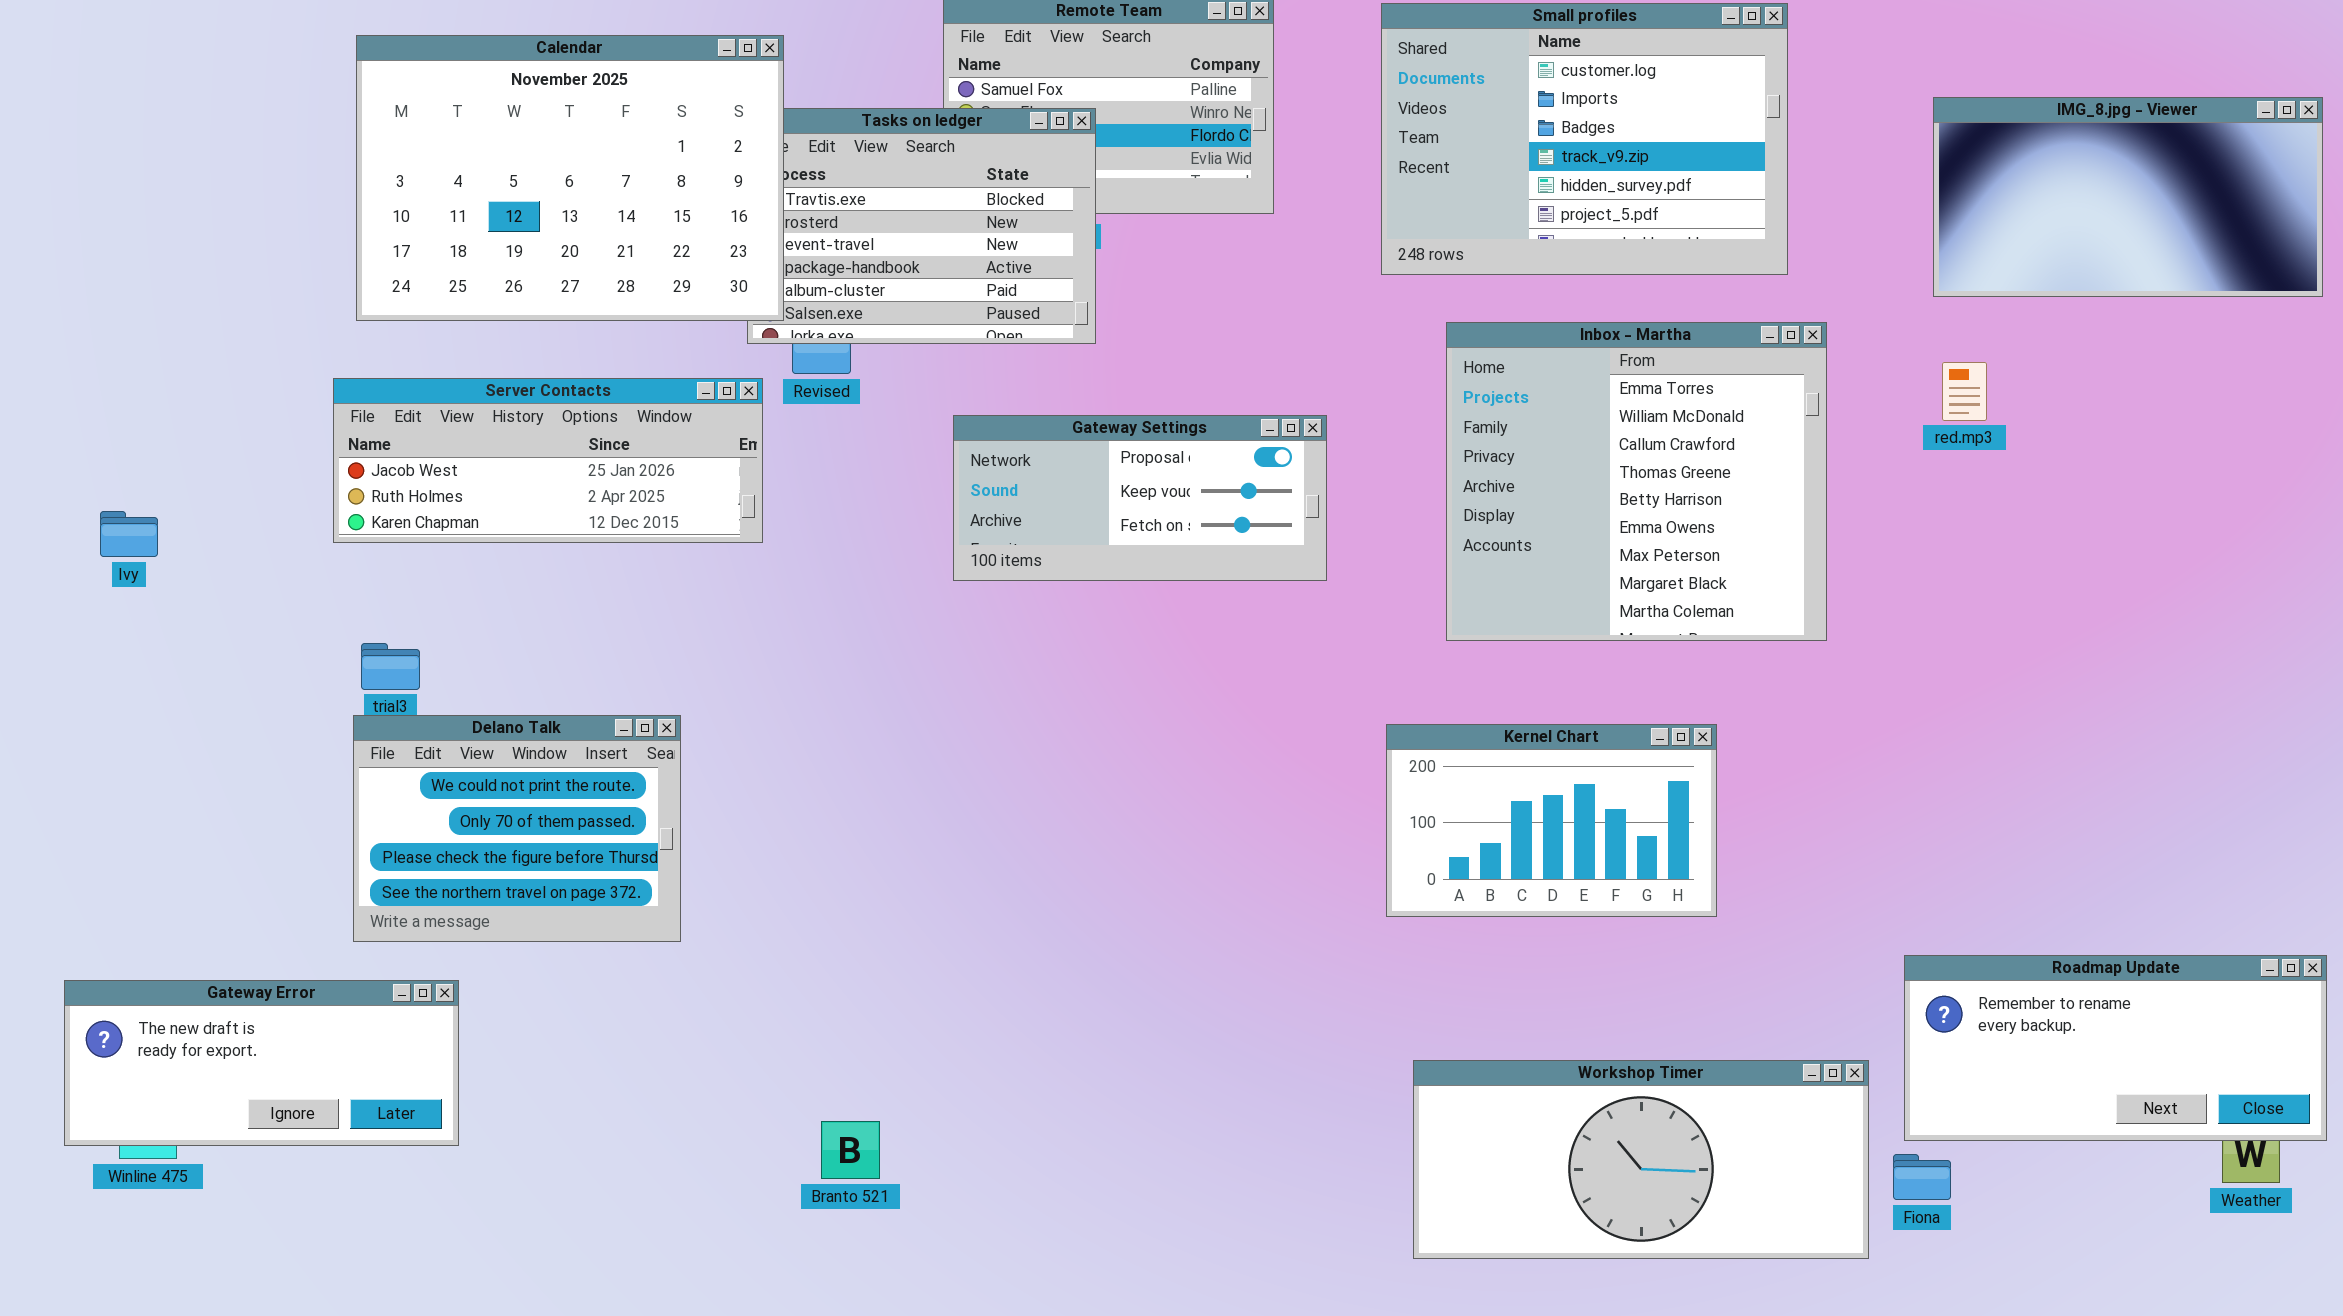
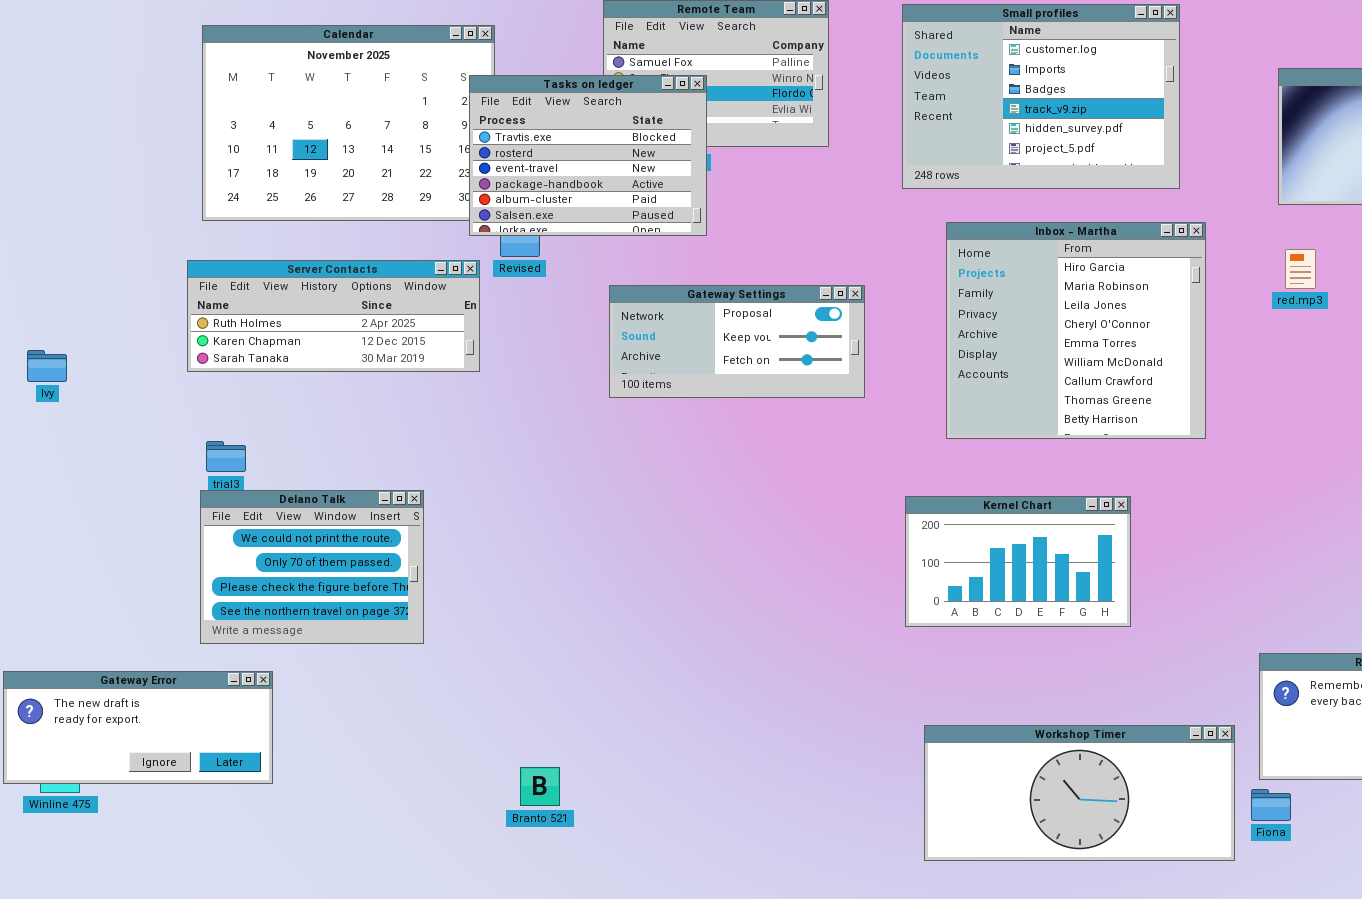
Tasks on ledger: [747,108,1096,344] -> [469,75,707,236], raised
Inbox - Martha: [1446,322,1827,641] -> [946,222,1206,439], scrolled up 4 rows
Server Contacts: [333,378,763,543] -> [187,260,480,372], scrolled down 1 row

